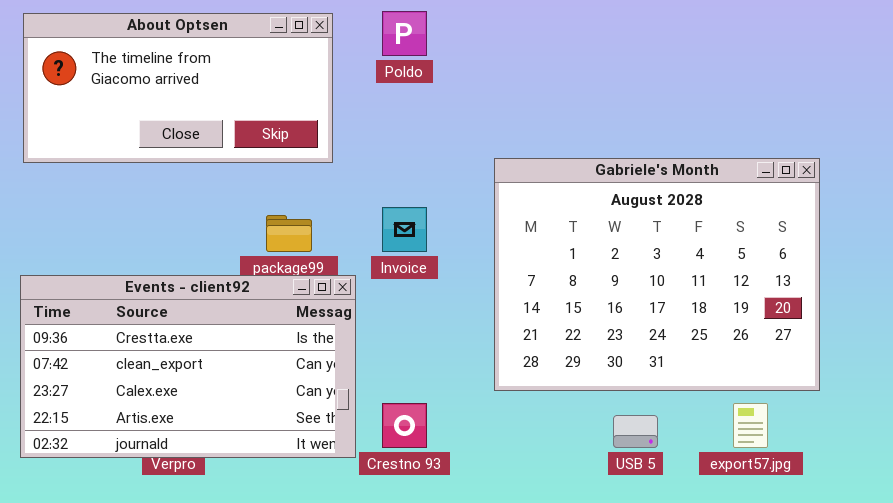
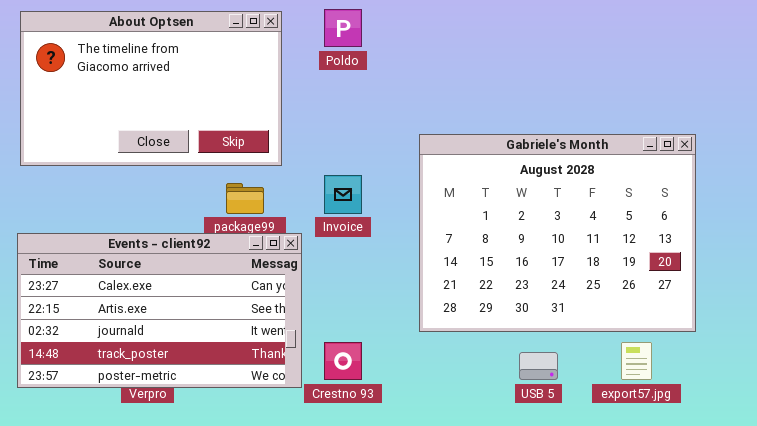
About Optsen: [23,13,333,163] -> [20,11,282,166], resized
Events - client92: [20,275,356,458] -> [17,233,302,388], scrolled down 2 rows

